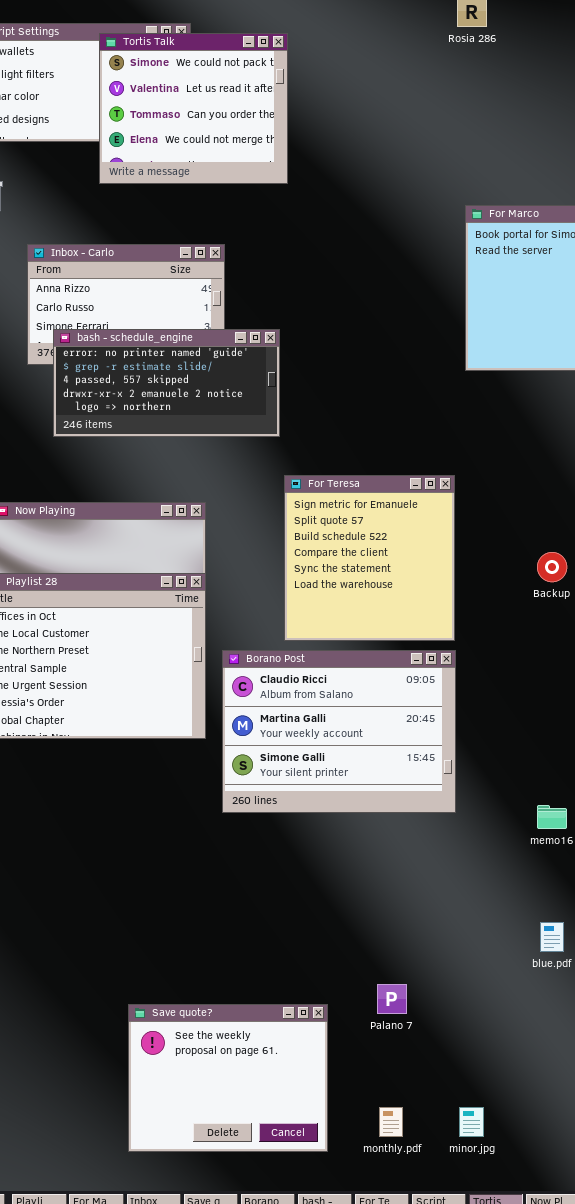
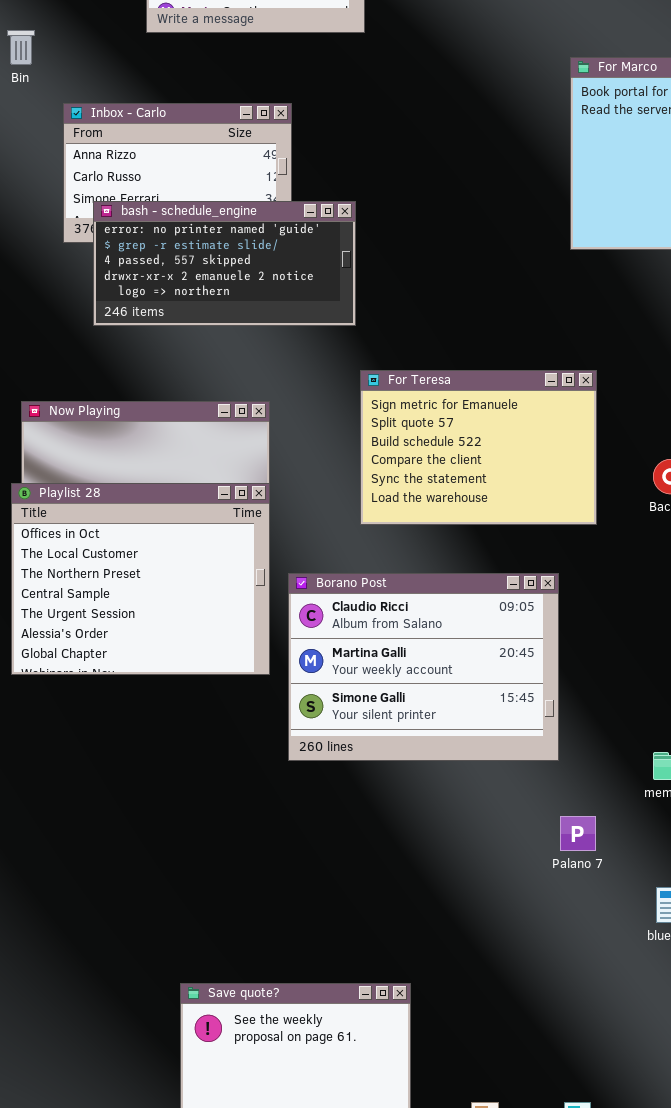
For Teresa: [284,475,455,641] -> [360,370,597,525], resized
Palano 7: [377,984,407,1014] -> [560,816,596,851], moved

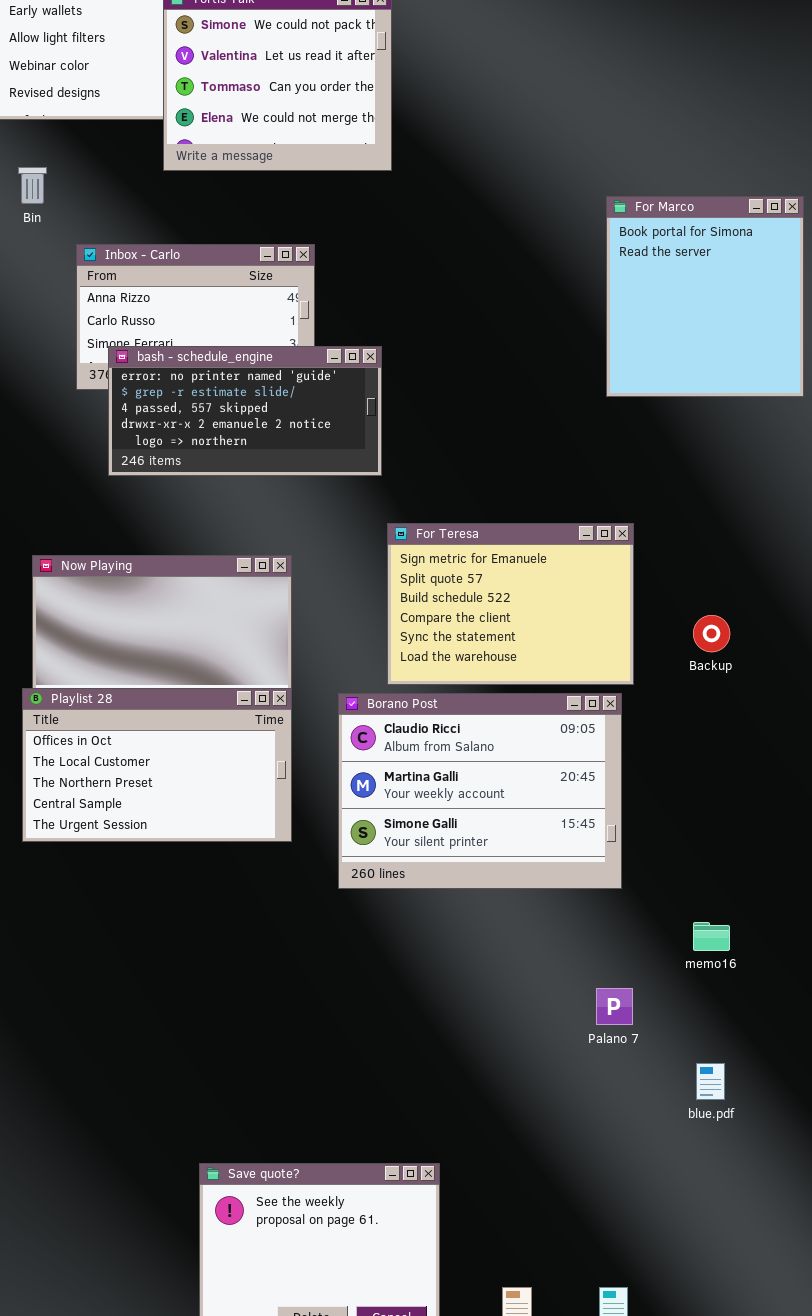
Playlist 28: [11,483,270,675] -> [22,688,292,842], resized
Borano Post: [288,573,559,761] -> [338,693,622,889], moved

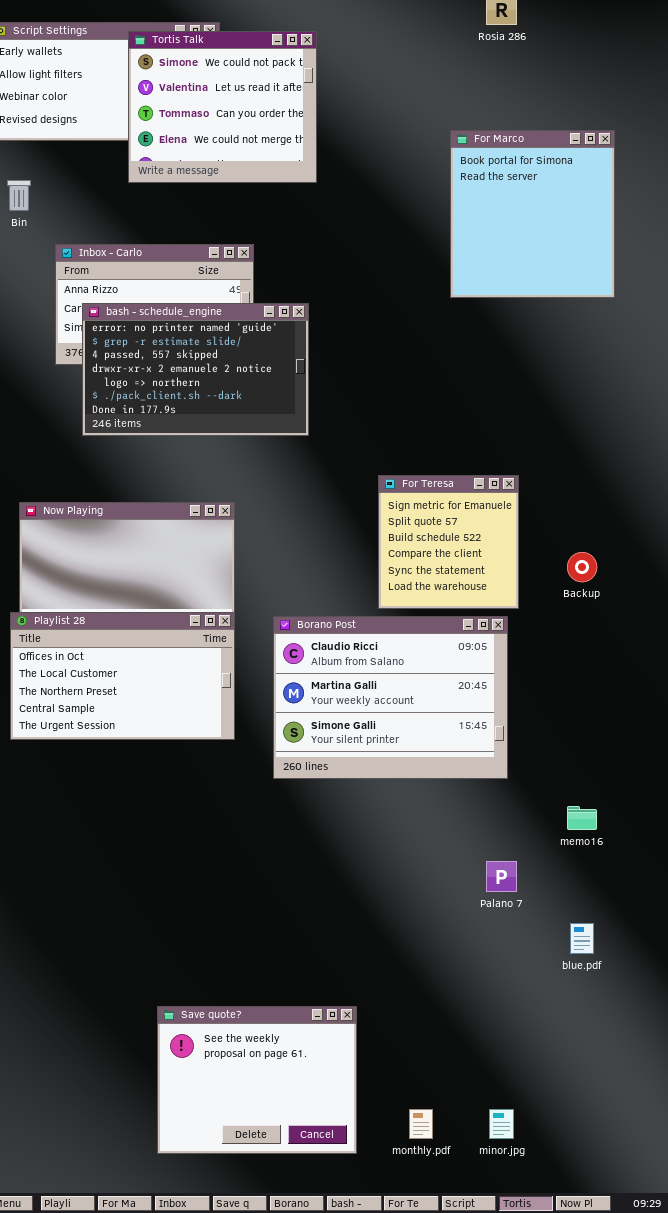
For Marco: [606,196,804,397] -> [450,130,615,298], moved
bash - schedule_engine: [108,346,382,476] -> [82,303,309,436], resized
For Teresa: [387,523,634,685] -> [378,475,519,609], resized

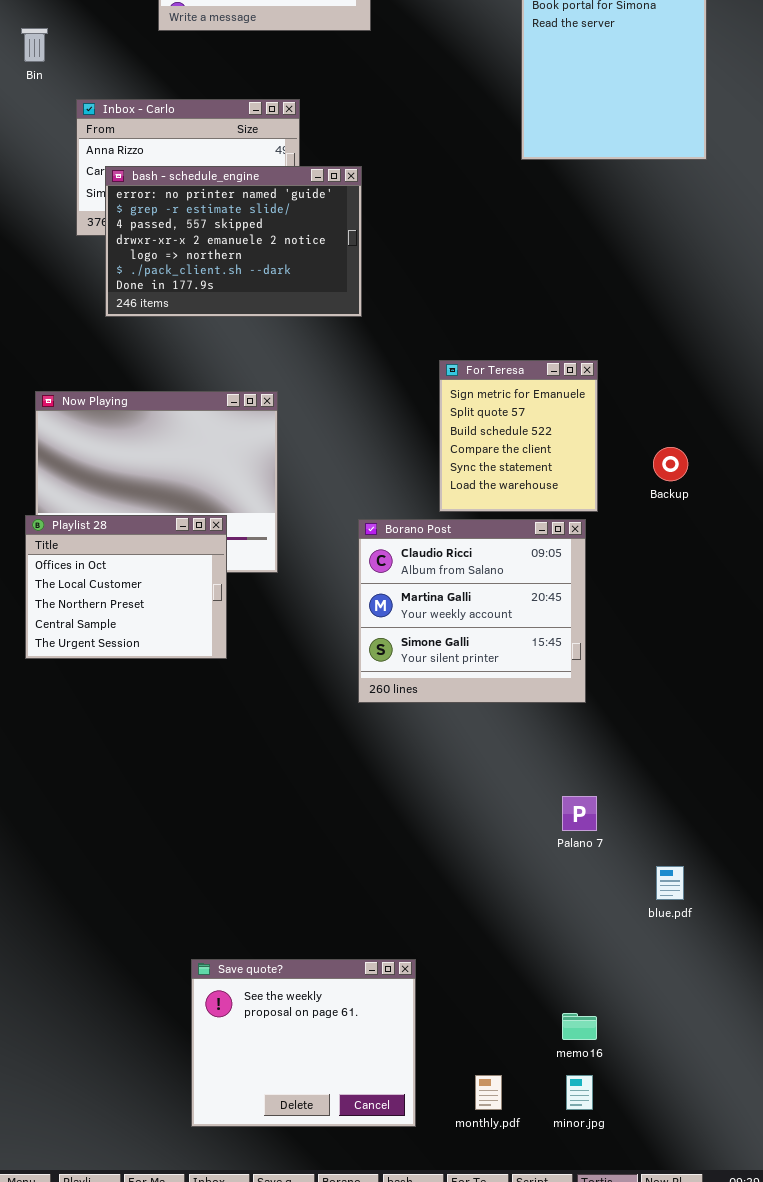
Playlist 28: [10,612,235,740] -> [25,515,227,659], resized
Borano Post: [273,616,508,779] -> [358,519,586,703], resized
memo16: [567,806,597,830] -> [562,1013,597,1040], moved

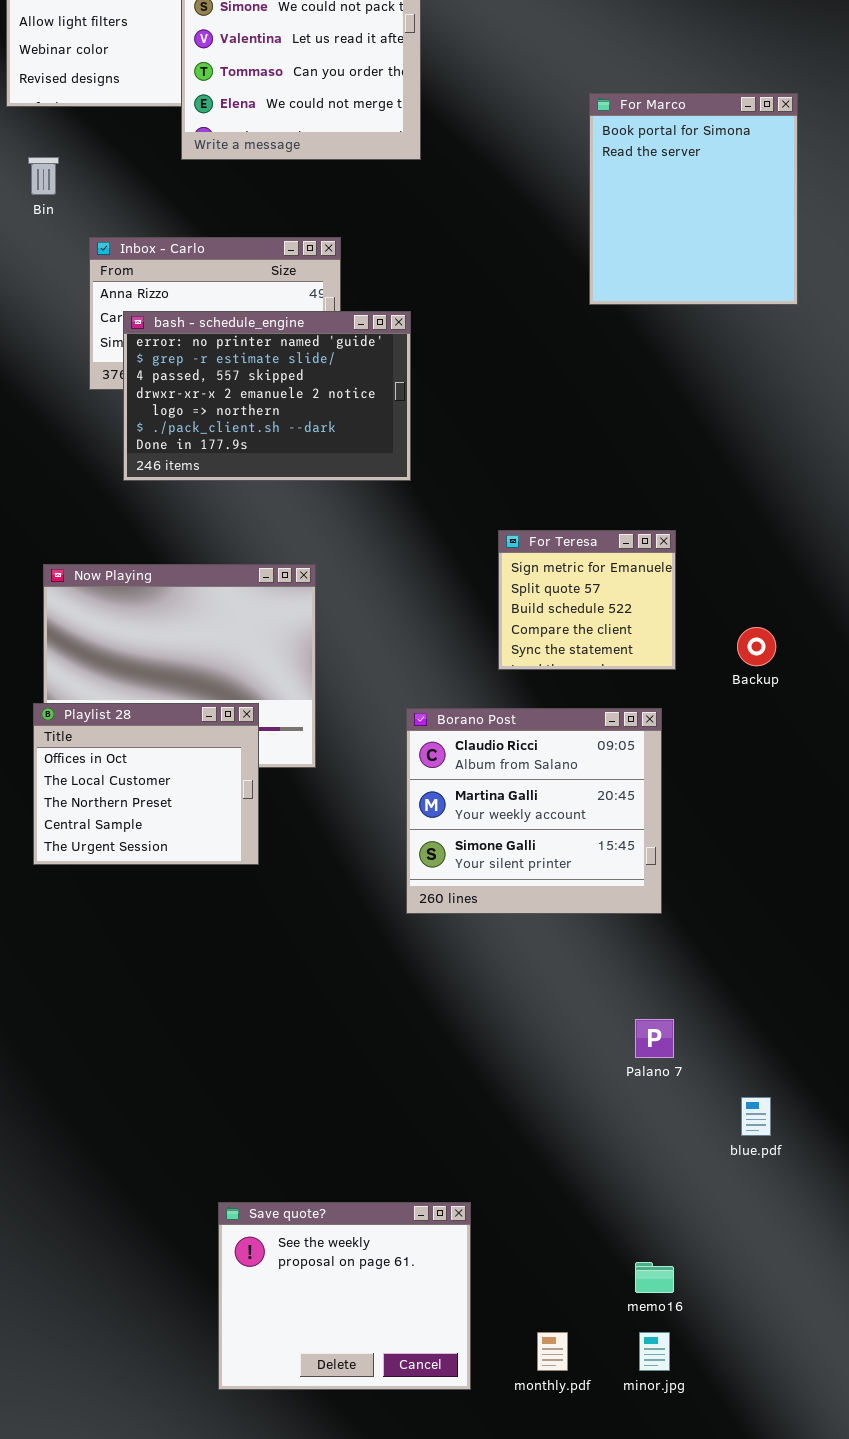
For Teresa: [439,360,598,512] -> [498,530,676,670], resized

